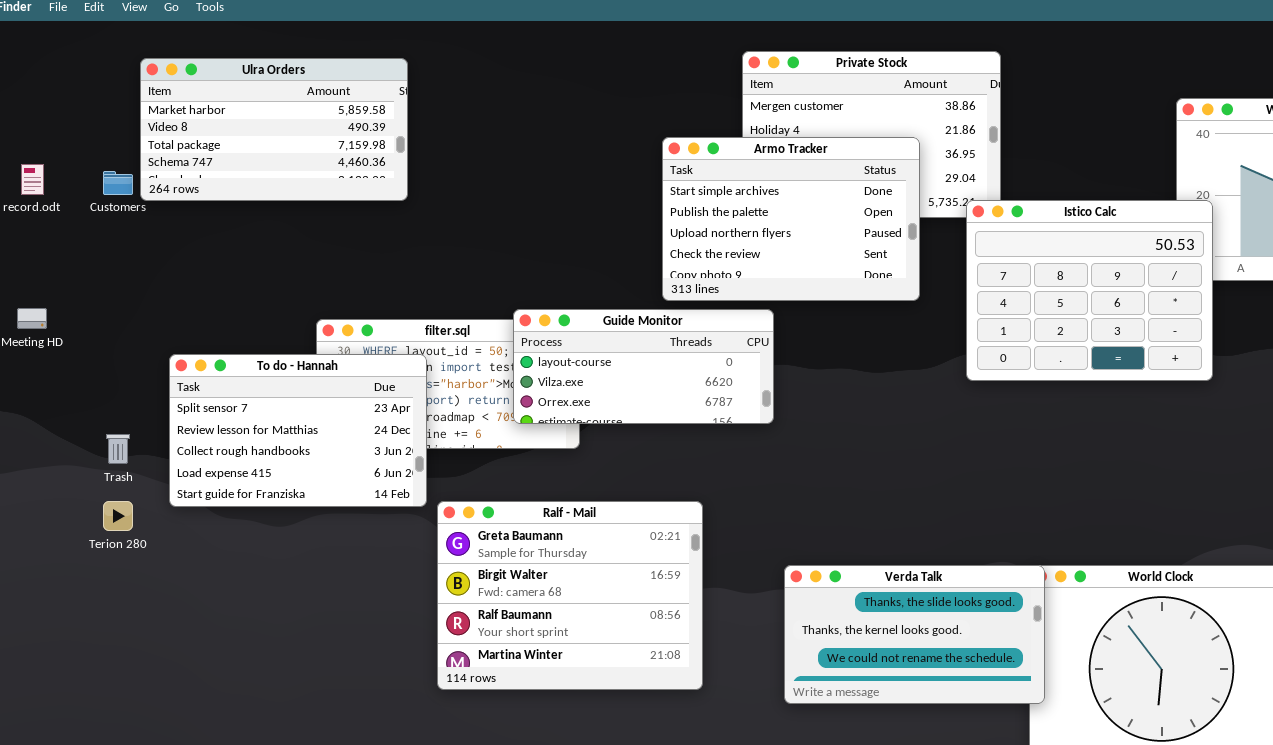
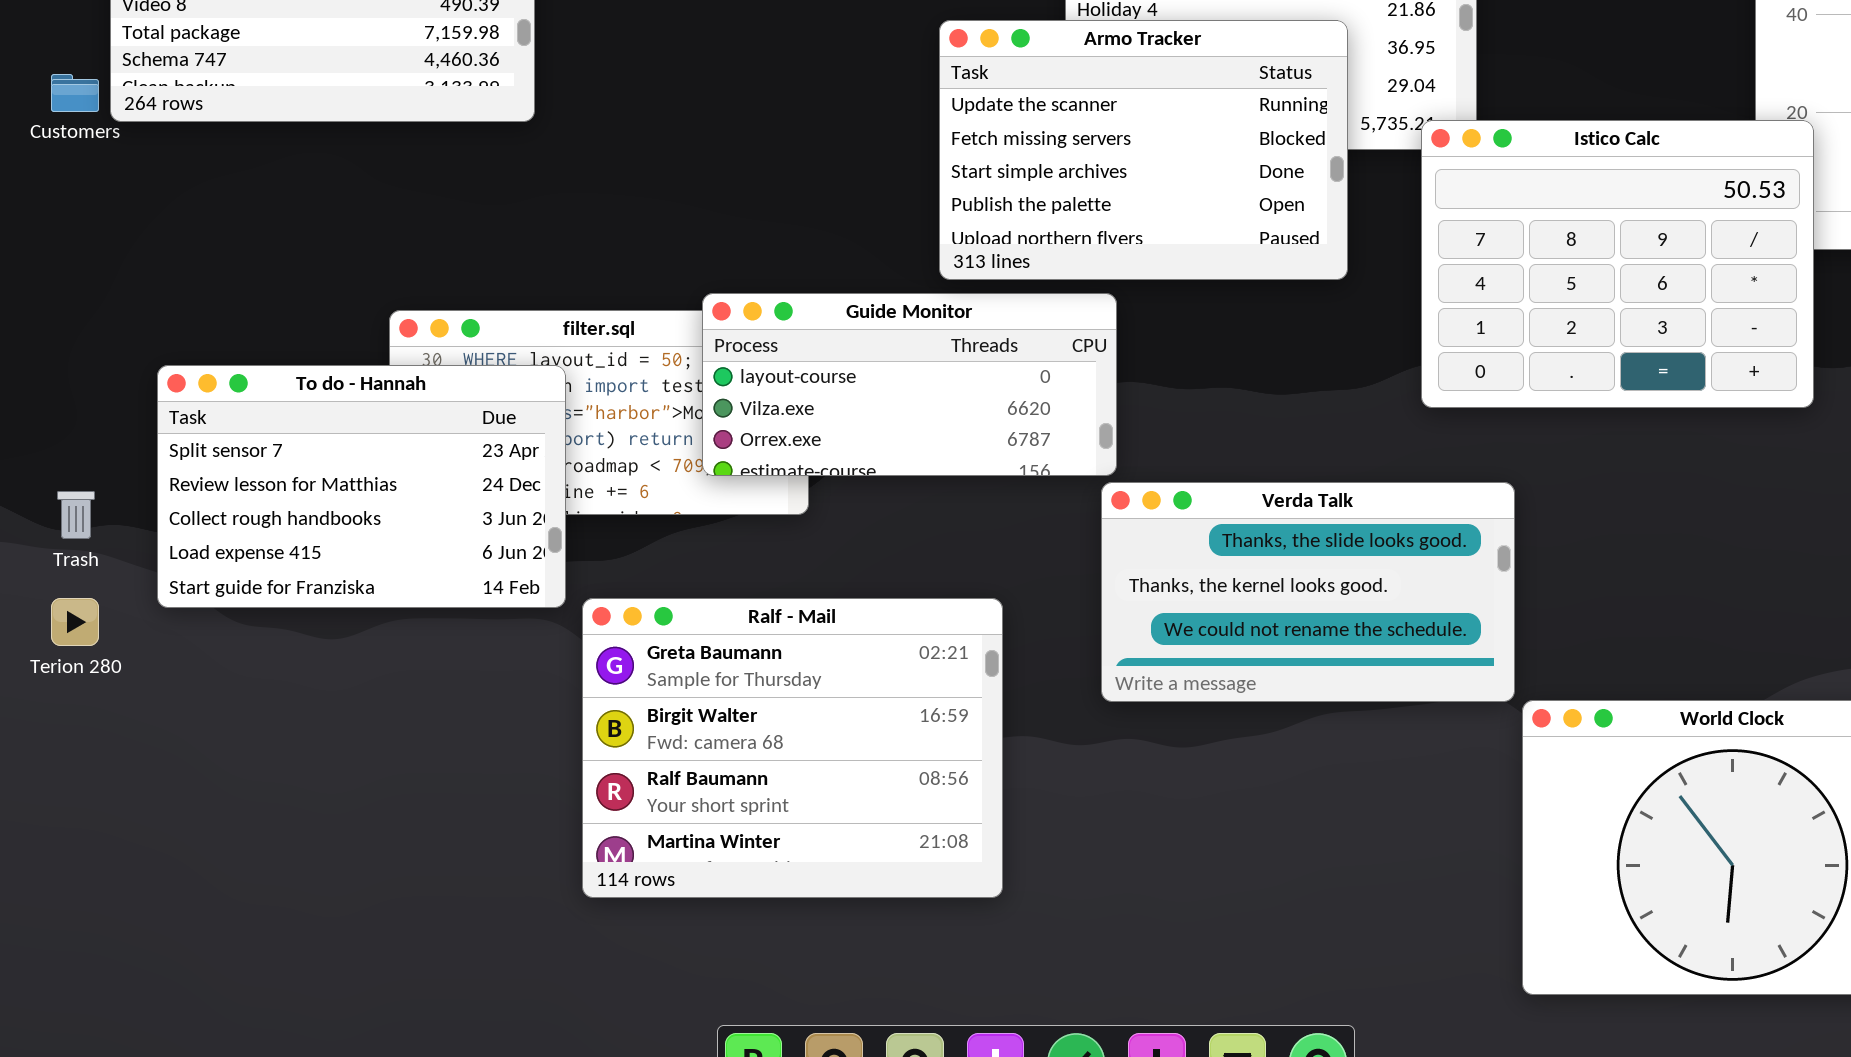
Armo Tracker: [662,137,920,301] -> [939,20,1348,280], scrolled up 2 rows
Verda Talk: [784,565,1045,704] -> [1101,482,1515,702], moved

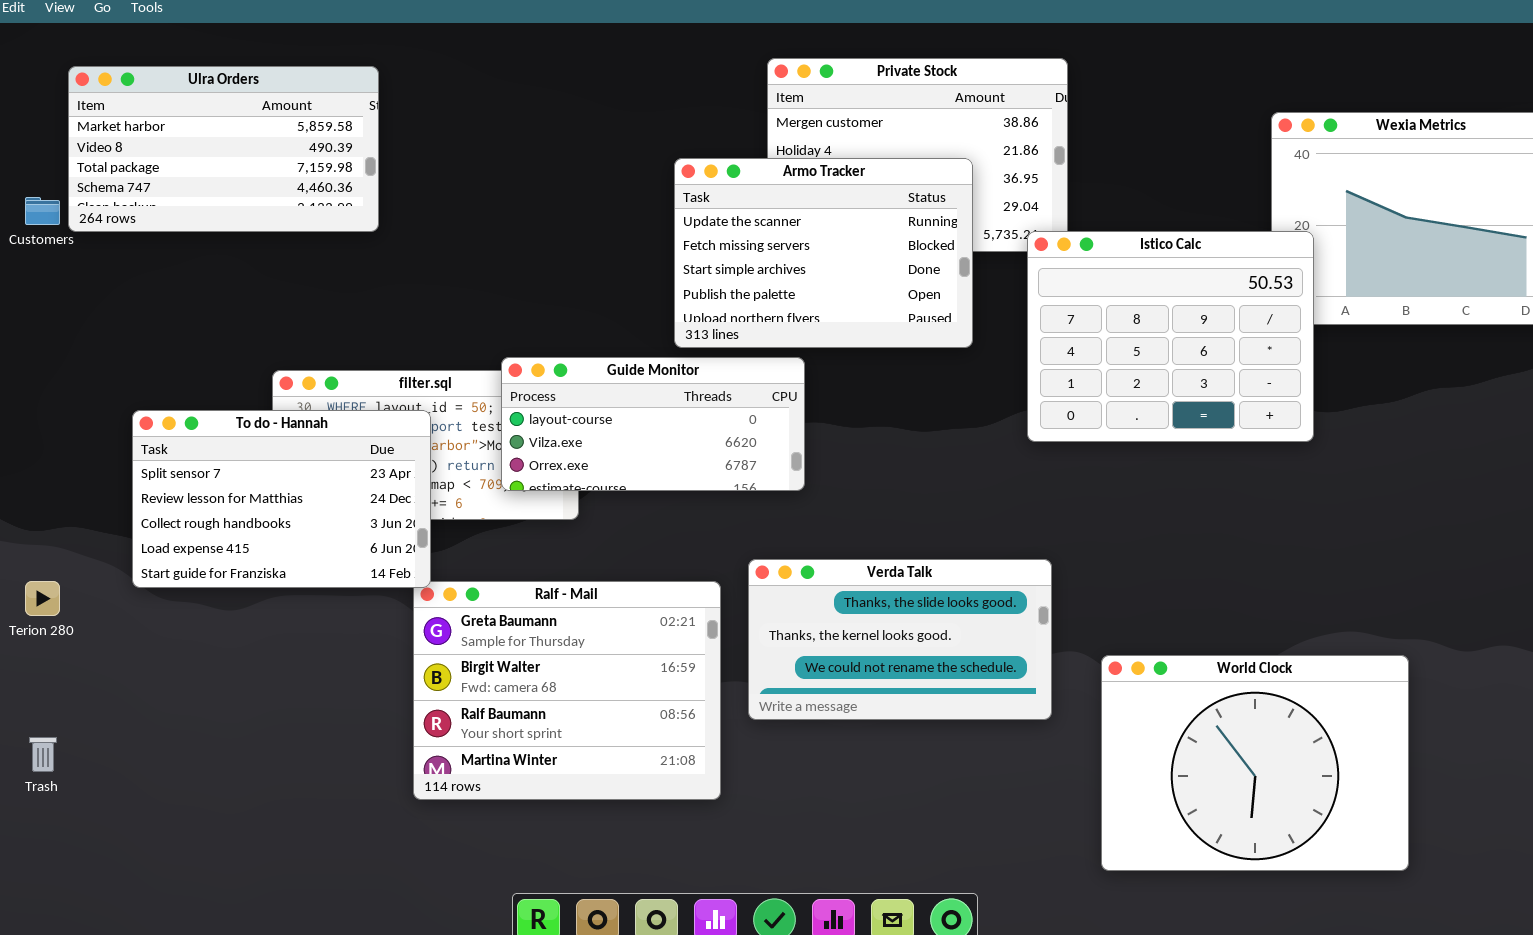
To do - Hannah: [157,365,566,608] -> [132,410,431,588], moved
Verda Talk: [1101,482,1515,702] -> [748,559,1052,720], moved
Trash: [57,491,95,539] -> [29,737,57,772], moved

